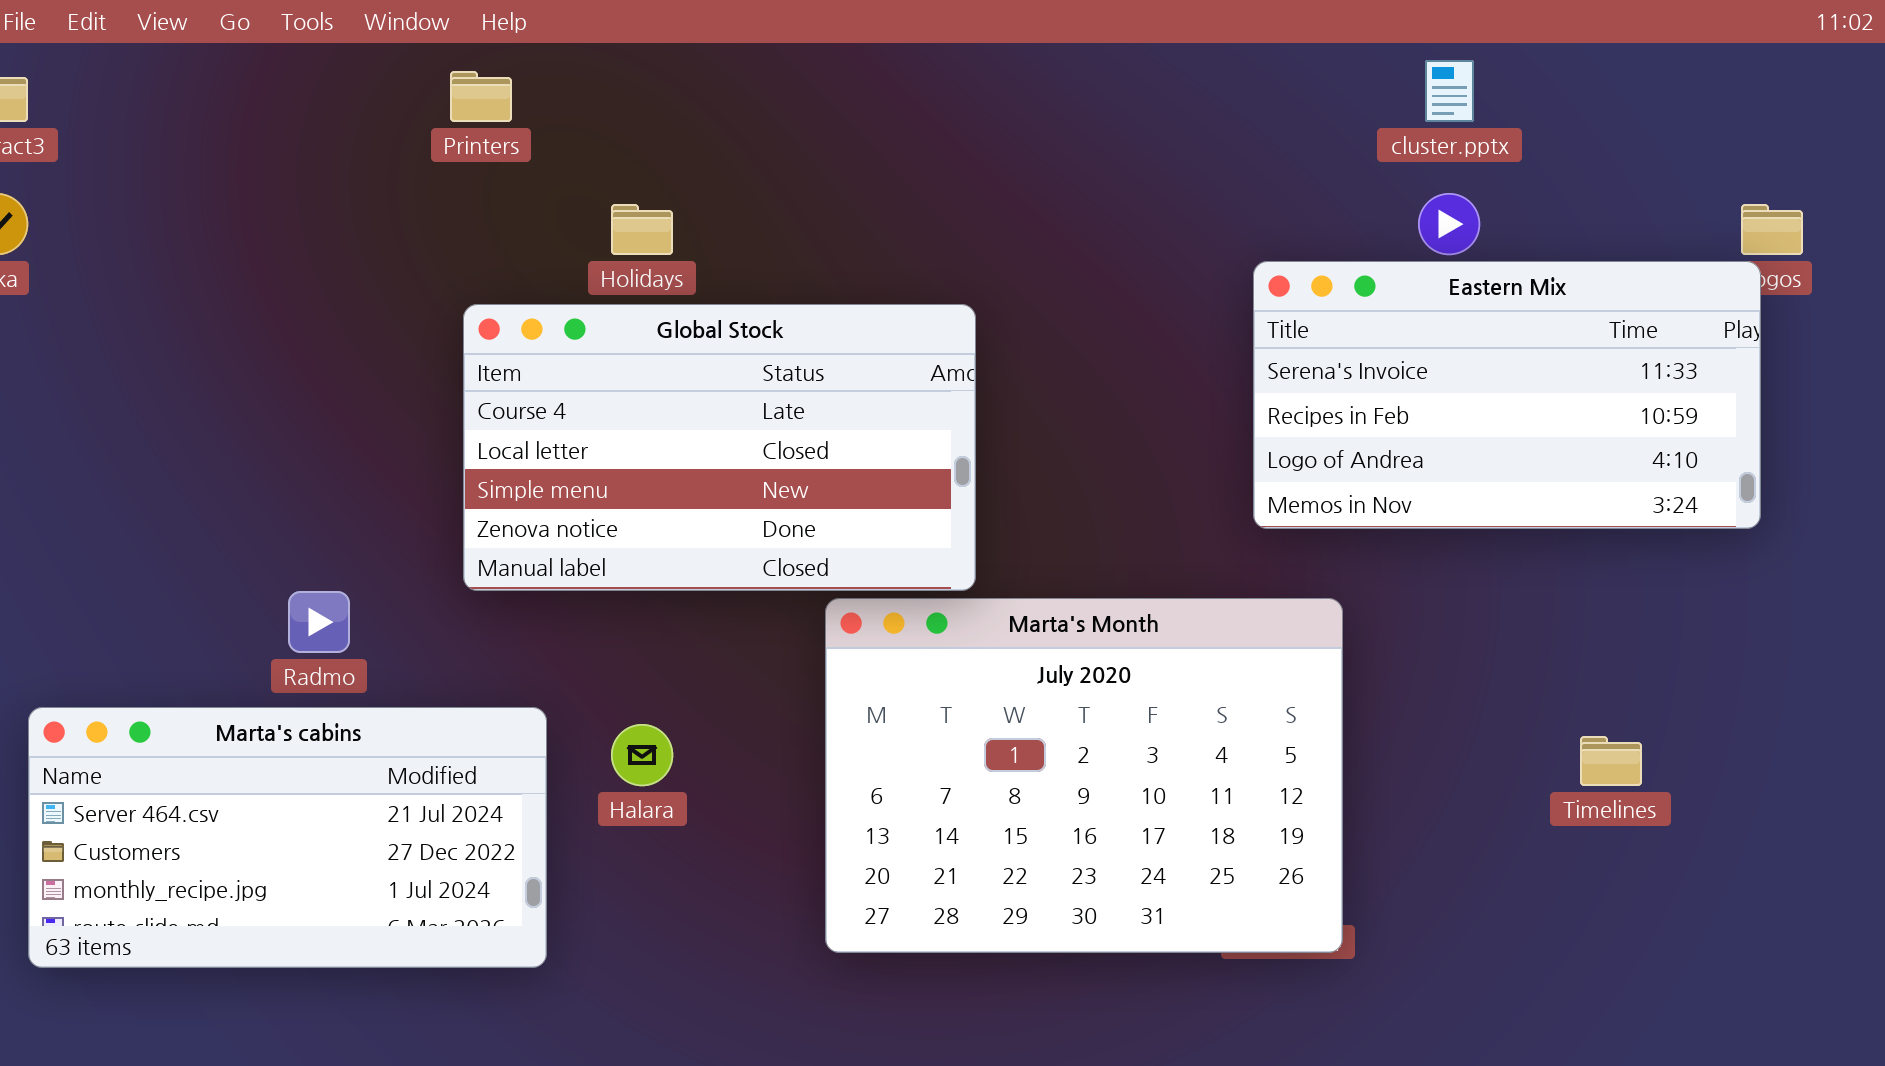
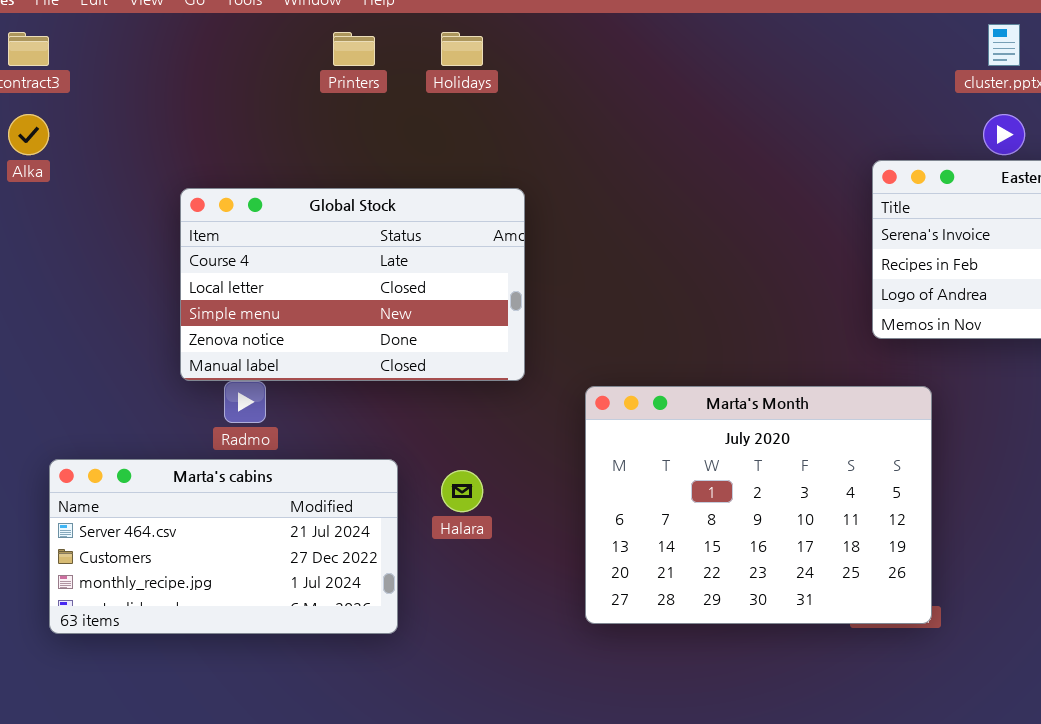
Holidays: [611,204,673,255] -> [441,32,483,66], moved
Global Stock: [463,304,976,591] -> [180,188,525,381], moved

